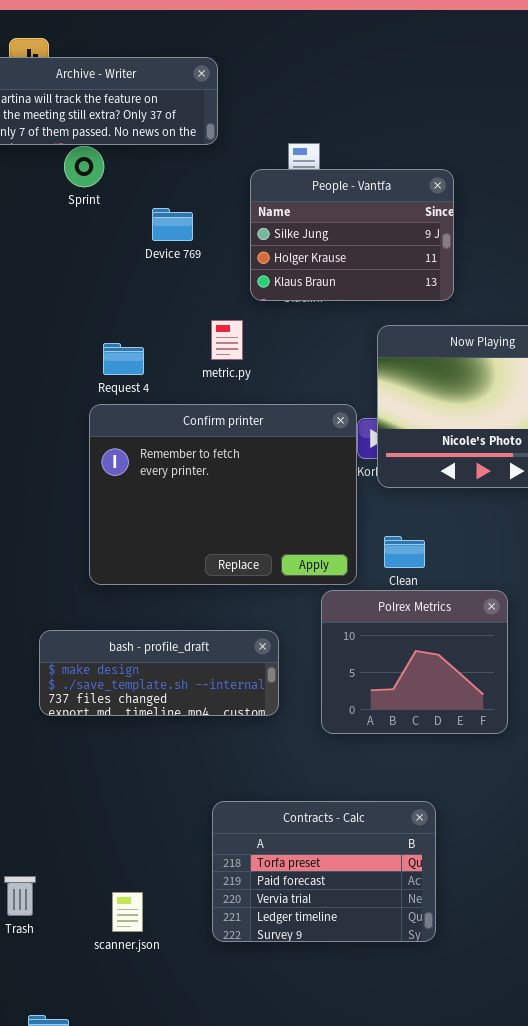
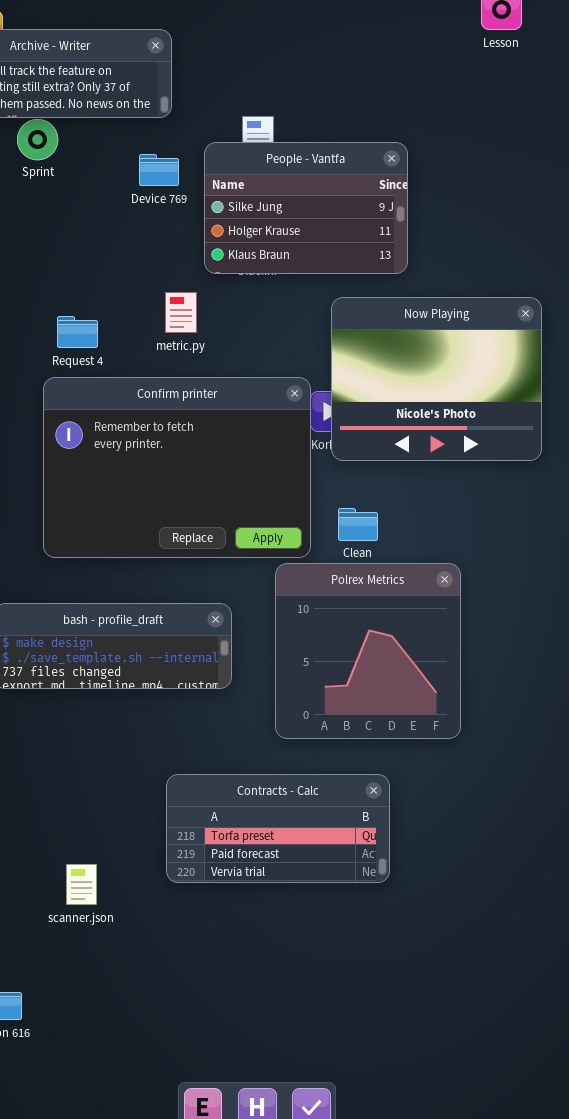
Device 769: [152,208,193,241] -> [139,154,179,186], moved
Polrex Metrics: [321,590,508,734] -> [275,563,461,739], resized
Contracts - Calc: [212,801,436,942] -> [166,774,390,883], resized

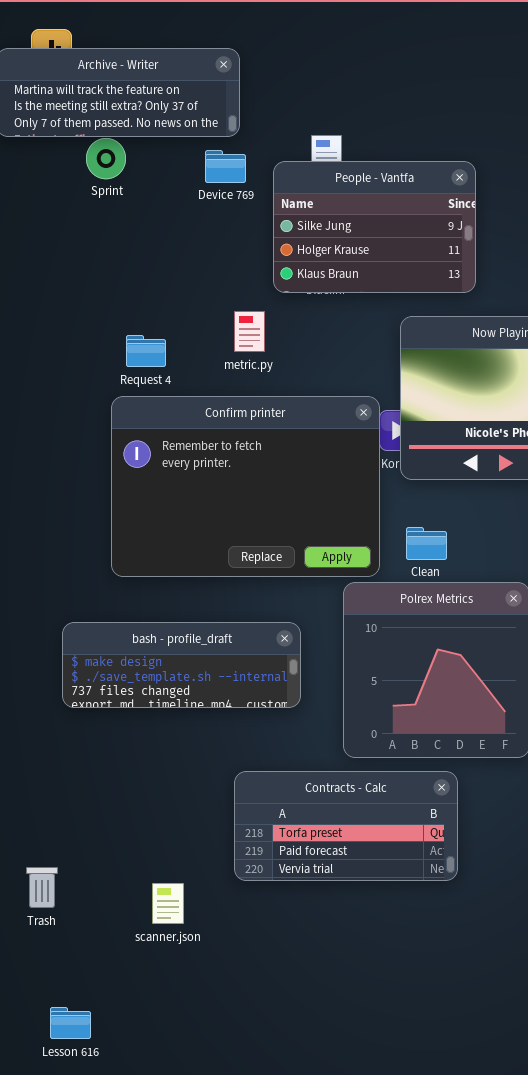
Device 769: [139,154,179,186] -> [205,150,246,183], moved
Contracts - Calc: [166,774,390,883] -> [234,771,458,881], moved
scanner.json: [66,864,97,905] -> [152,883,184,924], moved

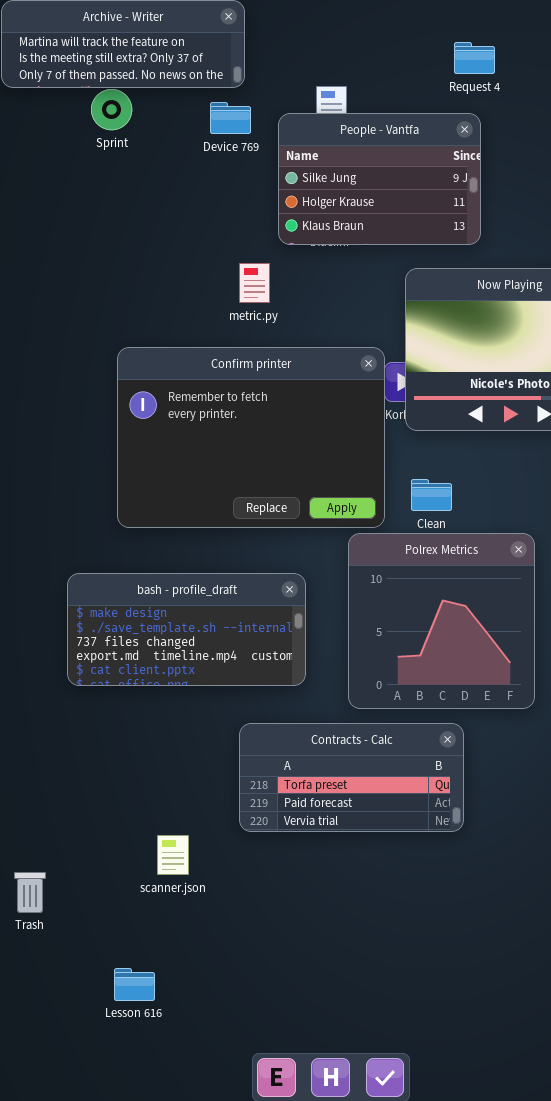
Request 4: [126,335,166,367] -> [454,42,495,74], moved
bash - profile_draft: [62,622,301,708] -> [67,573,306,686], resized
Trash: [26,867,58,908] -> [14,872,46,913], moved
Lesson 616: [50,1007,91,1039] -> [114,968,155,1001], moved

